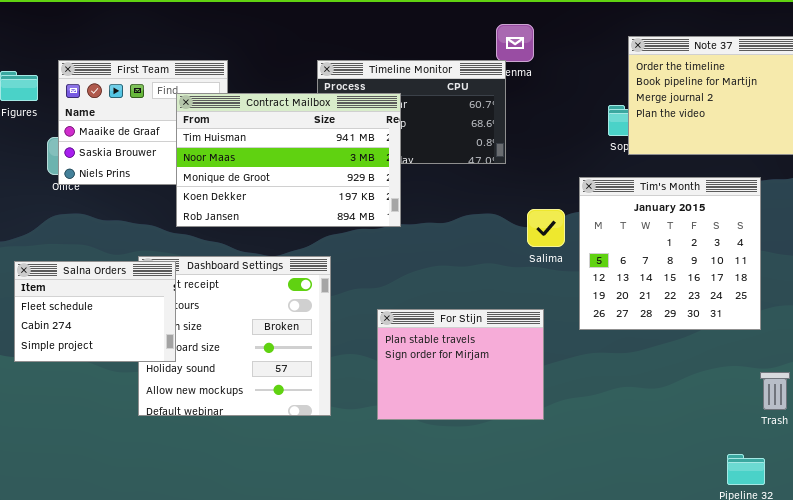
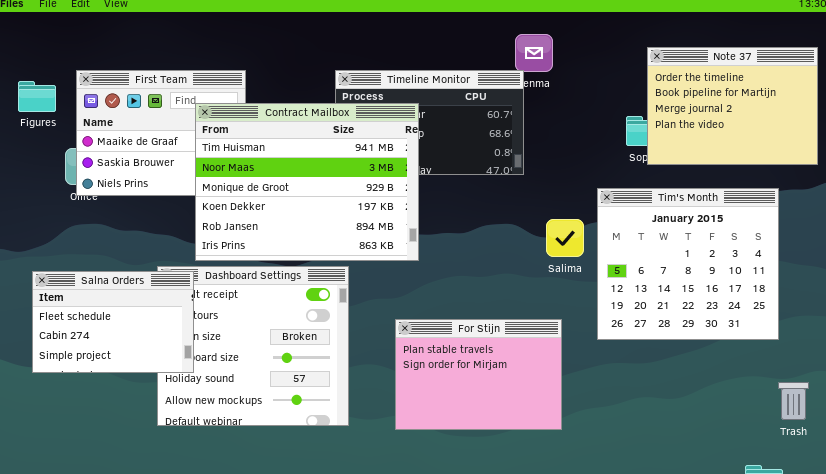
Contract Mailbox: [176,93,401,227] -> [195,103,419,261], resized

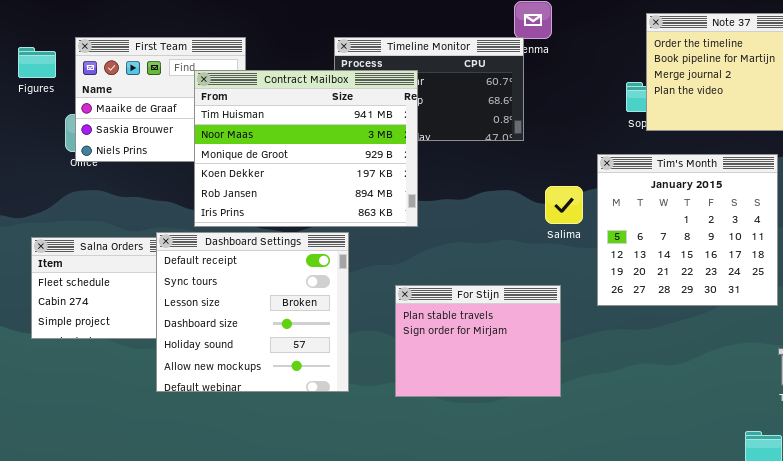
Dashboard Settings: [157,266,349,426] -> [156,232,349,392], raised

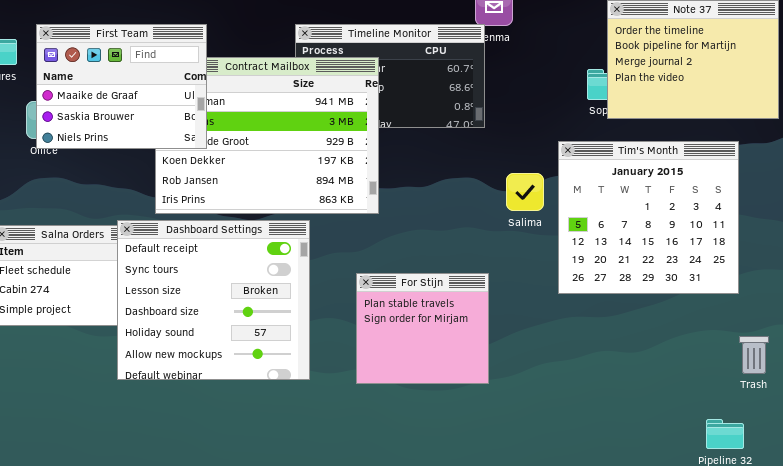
First Team: [75,37,246,162] -> [36,24,207,149], raised
For Stijn: [395,285,561,397] -> [356,273,489,384], resized

